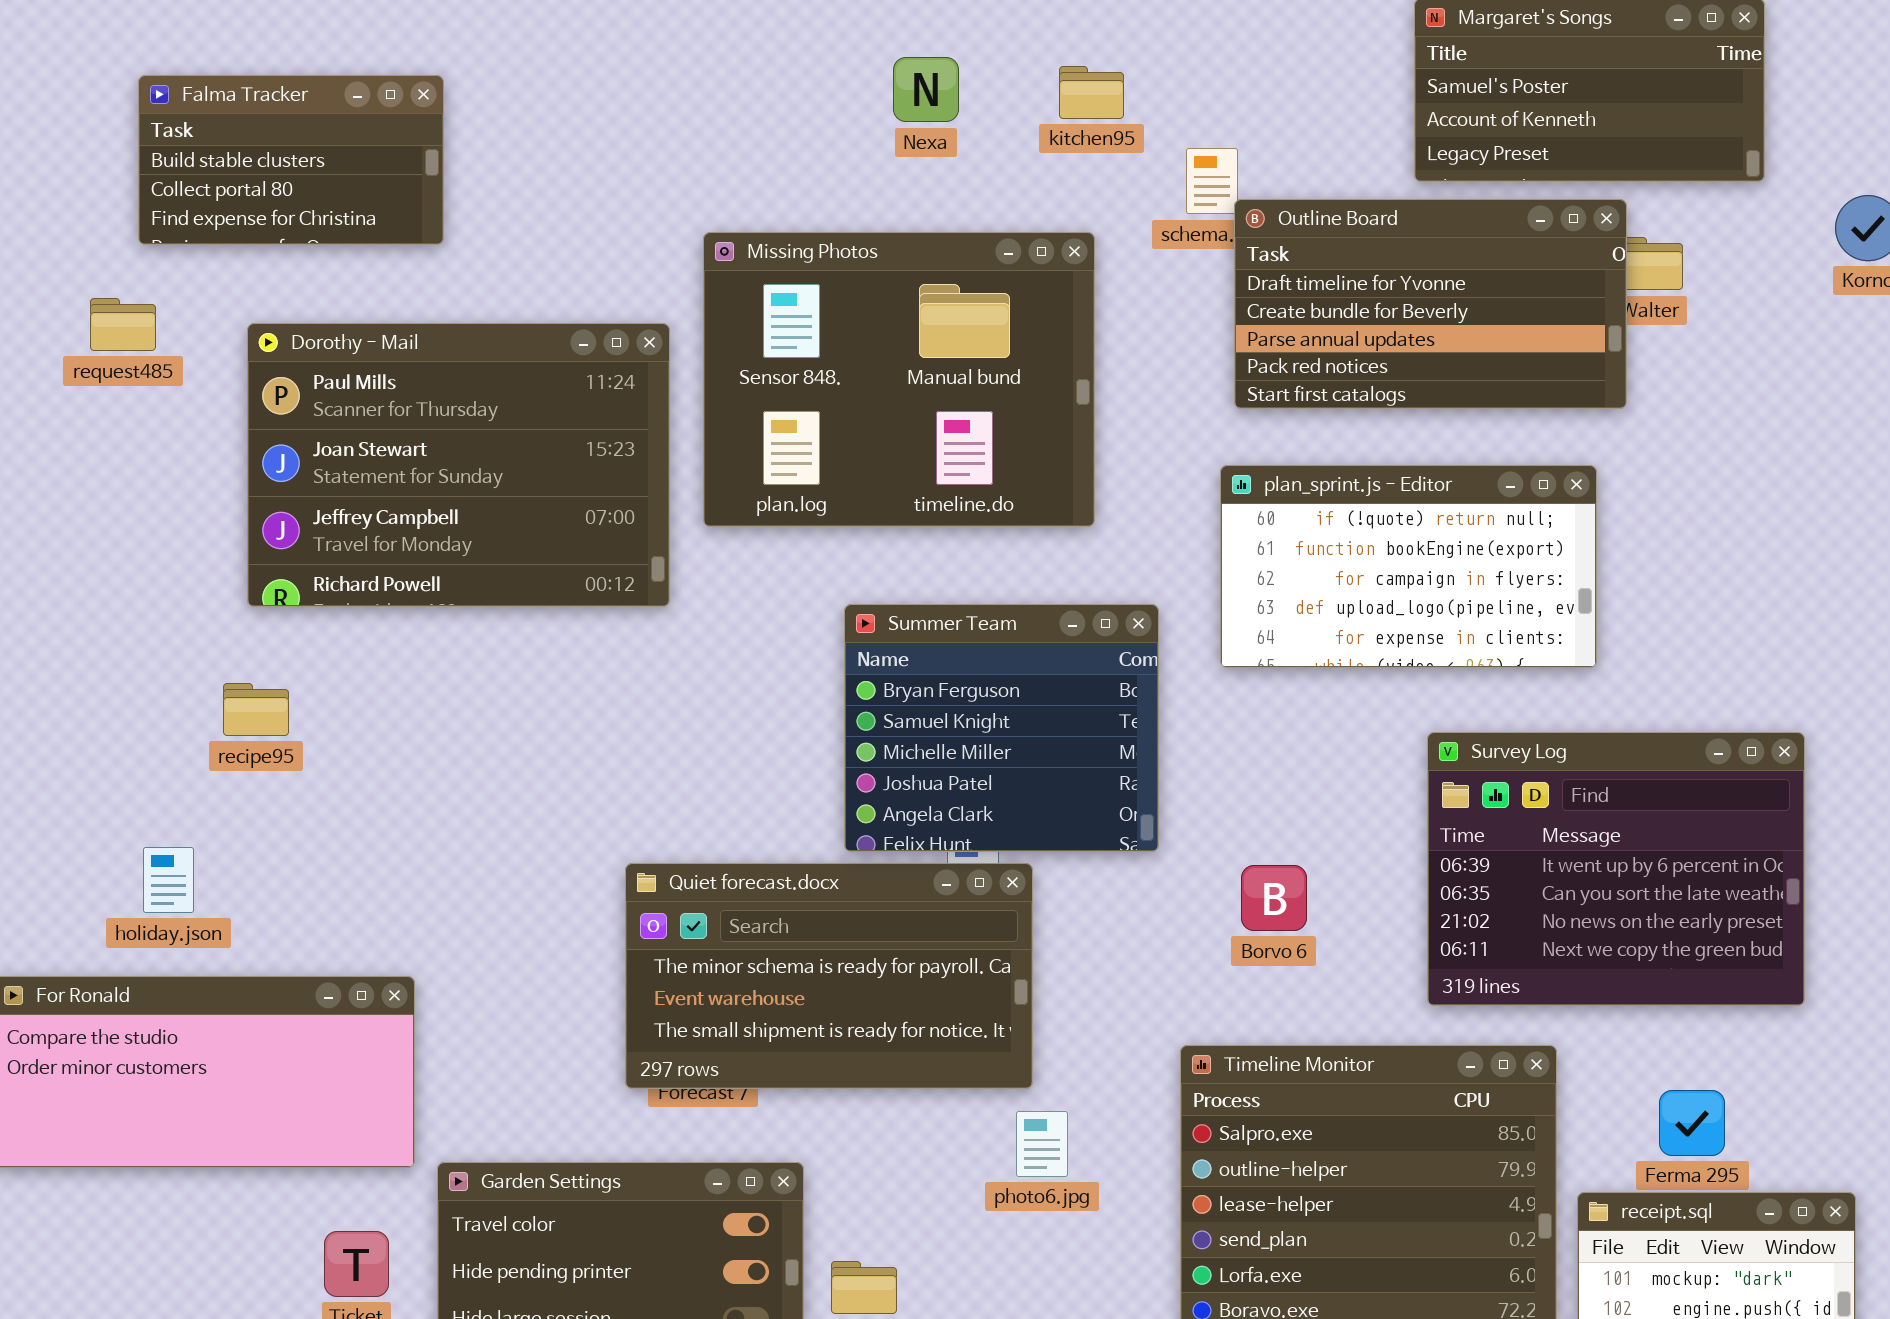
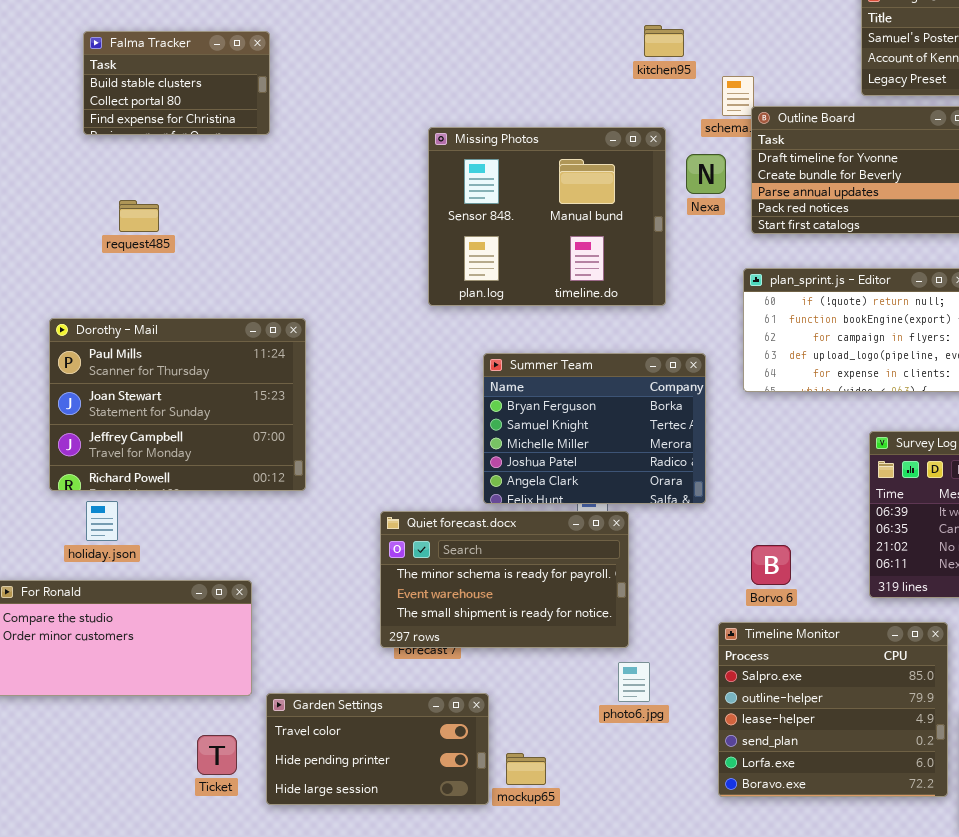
Nexa: [893,57,959,122] -> [686,154,726,194], moved
request485: [90,298,156,351] -> [119,200,159,232], moved
Dorothy - Mail: [247,323,670,607] -> [49,318,306,491], moved
Summer Team: [844,604,1159,852] -> [483,353,706,504], resized
Borvo 6: [1241,865,1307,931] -> [751,545,791,585], moved

